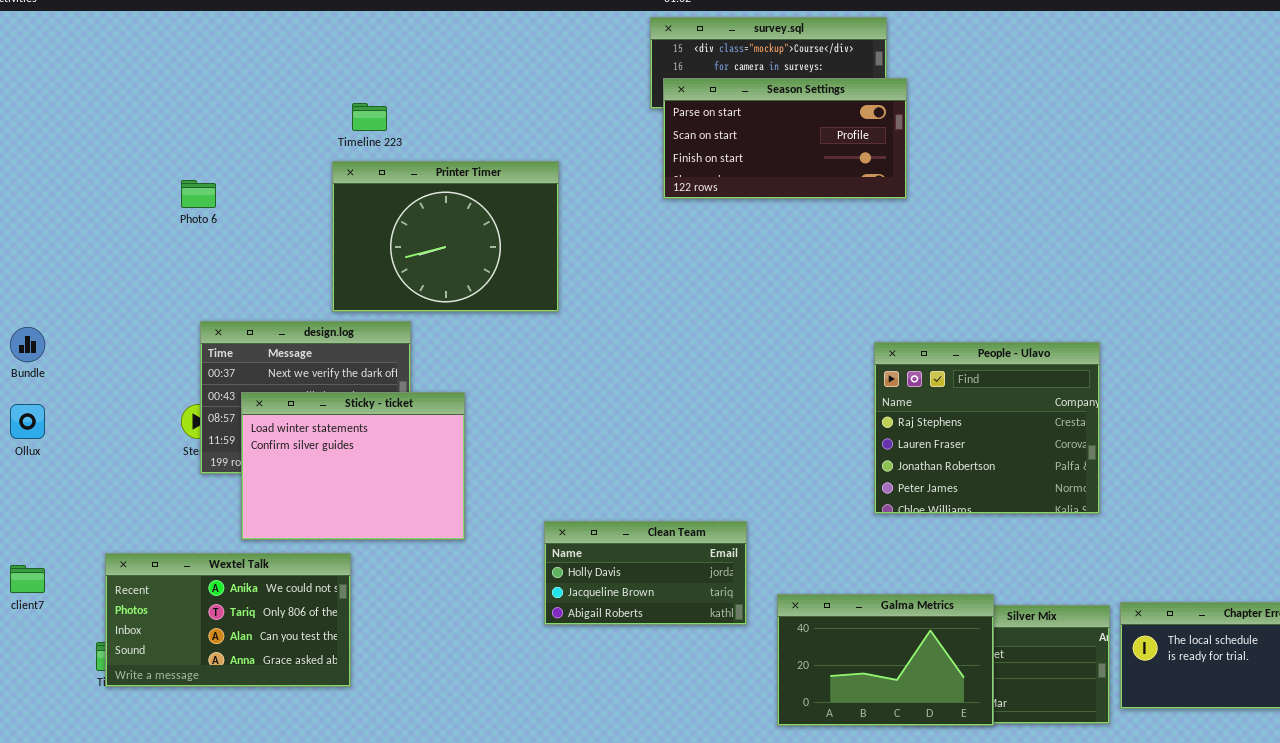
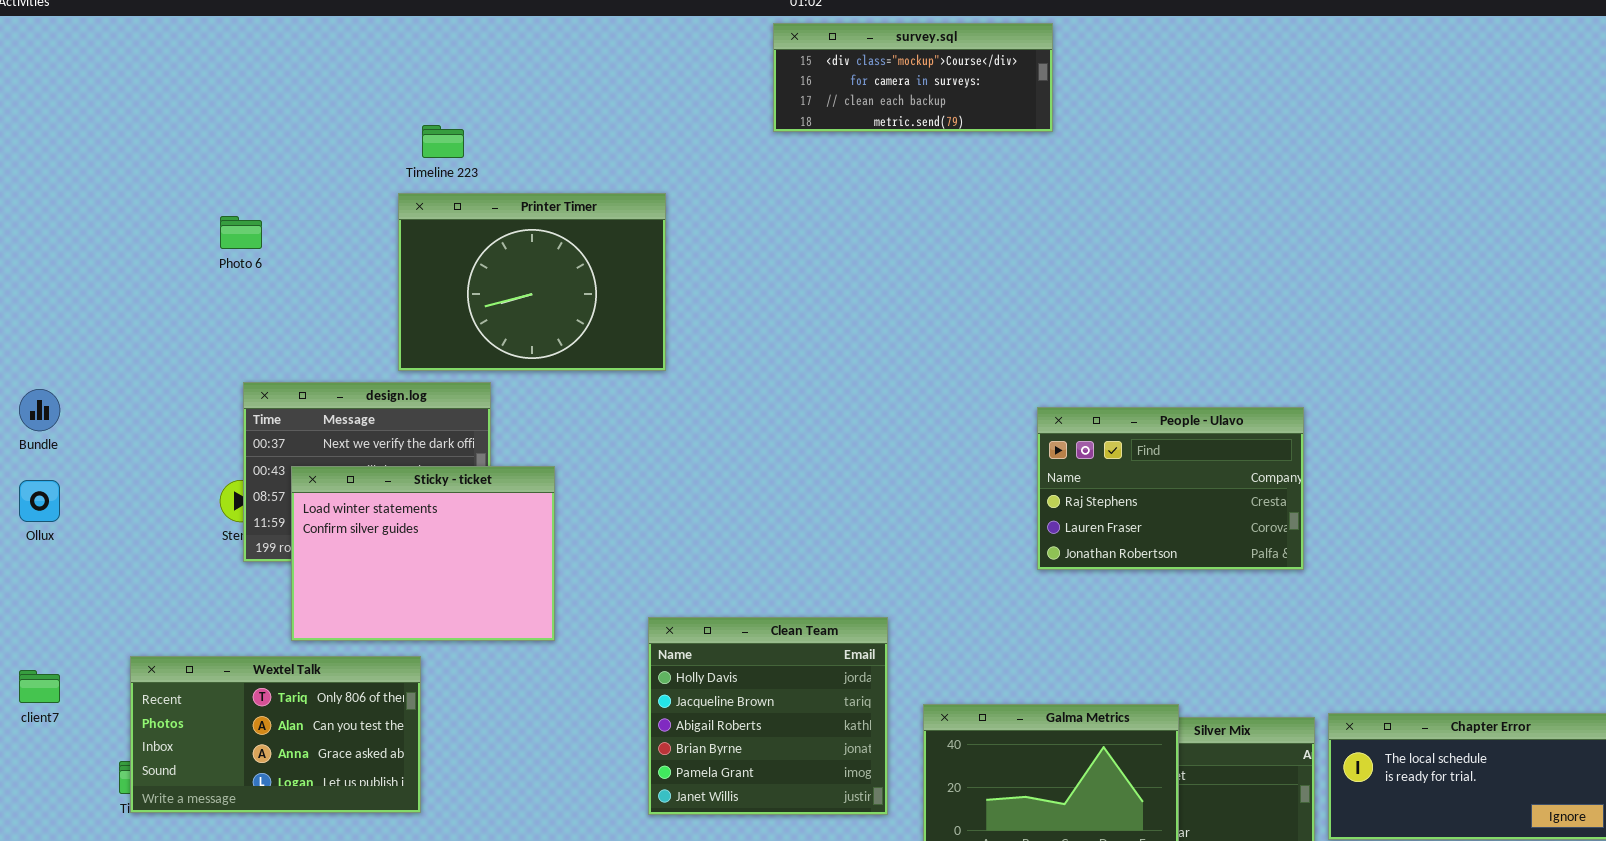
Season Settings: [663,78,907,199] -> none, closed
People - Ulavo: [874,342,1100,514] -> [1037,407,1304,570], resized
Clean Team: [544,521,747,625] -> [648,617,888,815], resized
Wextel Talk: [105,553,351,687] -> [130,656,421,813], scrolled down 1 row

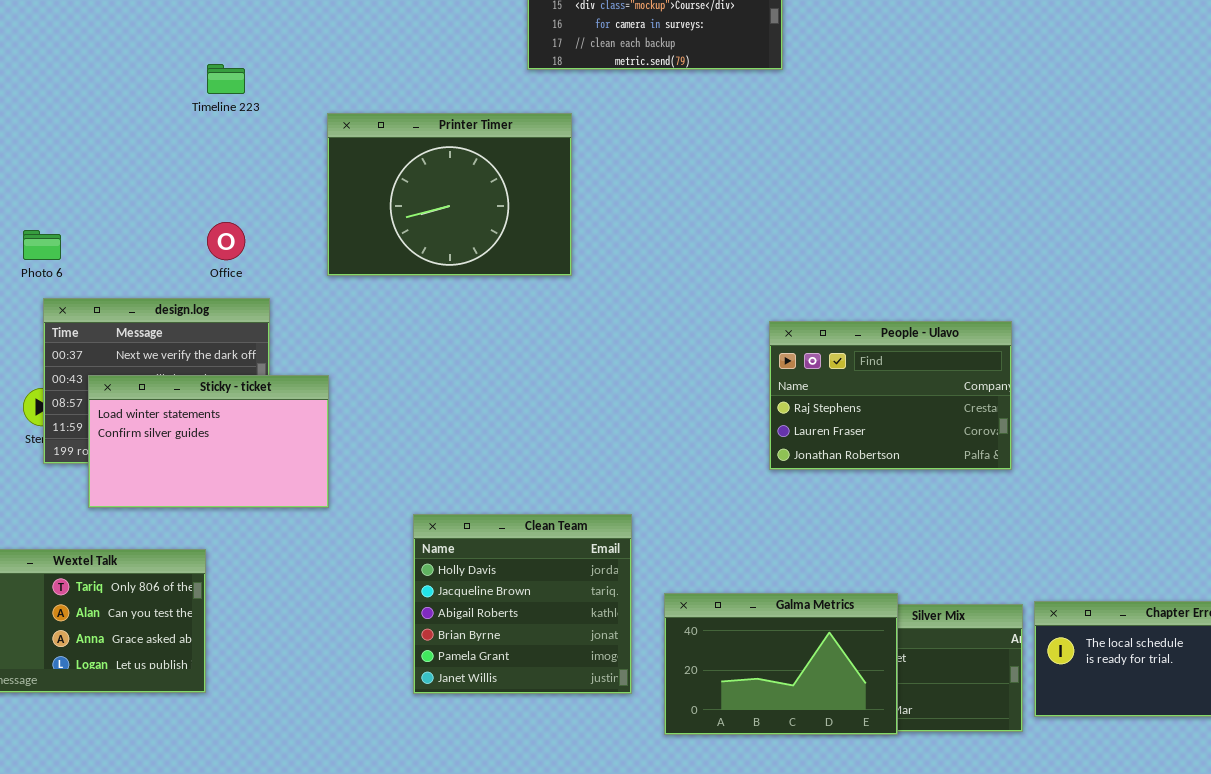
Printer Timer: [398,193,666,371] -> [327,113,572,276], moved
Photo 6: [220,216,262,249] -> [23,230,61,260], moved
Sticky - ticket: [291,466,555,641] -> [88,375,329,508], resized

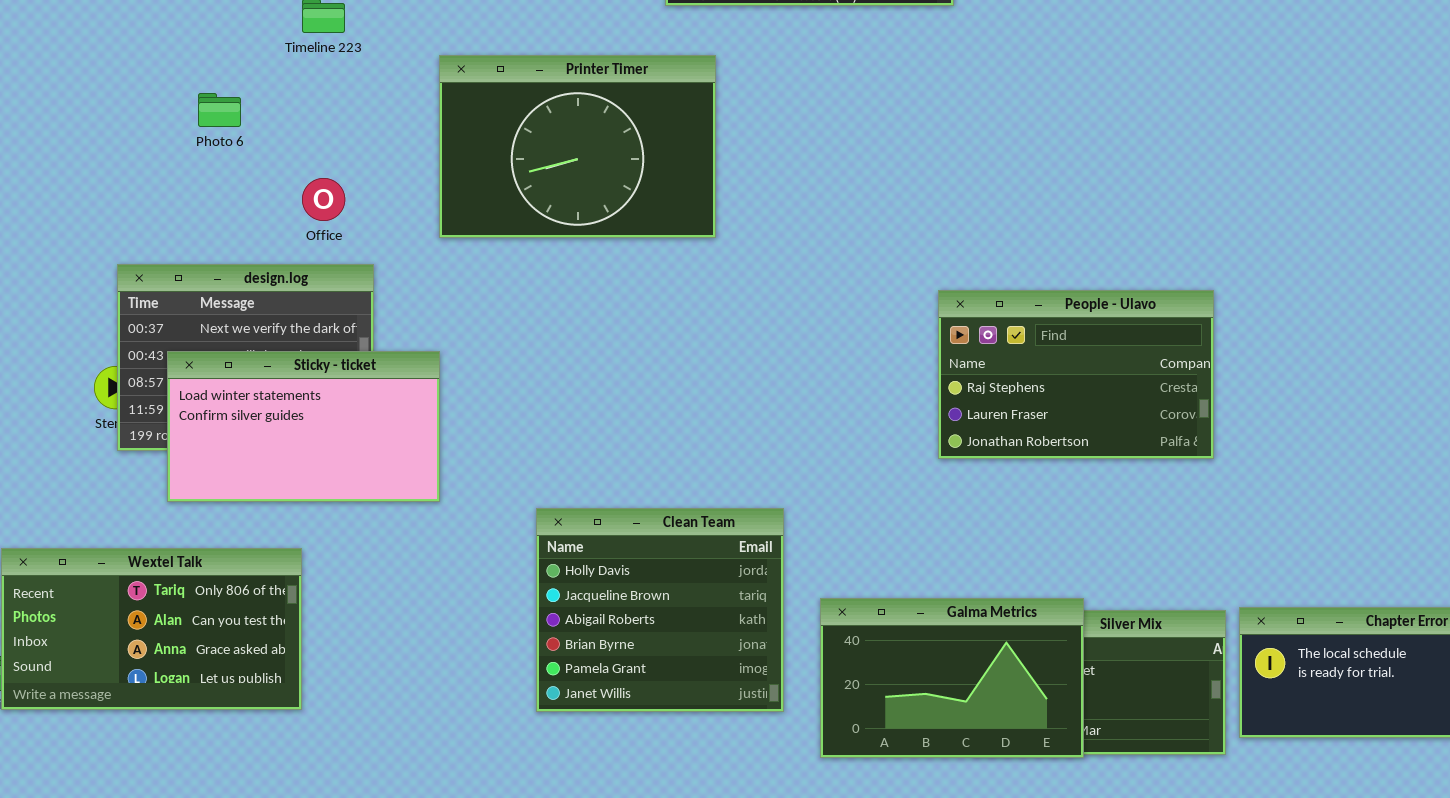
Photo 6: [23,230,61,260] -> [198,93,241,127], moved

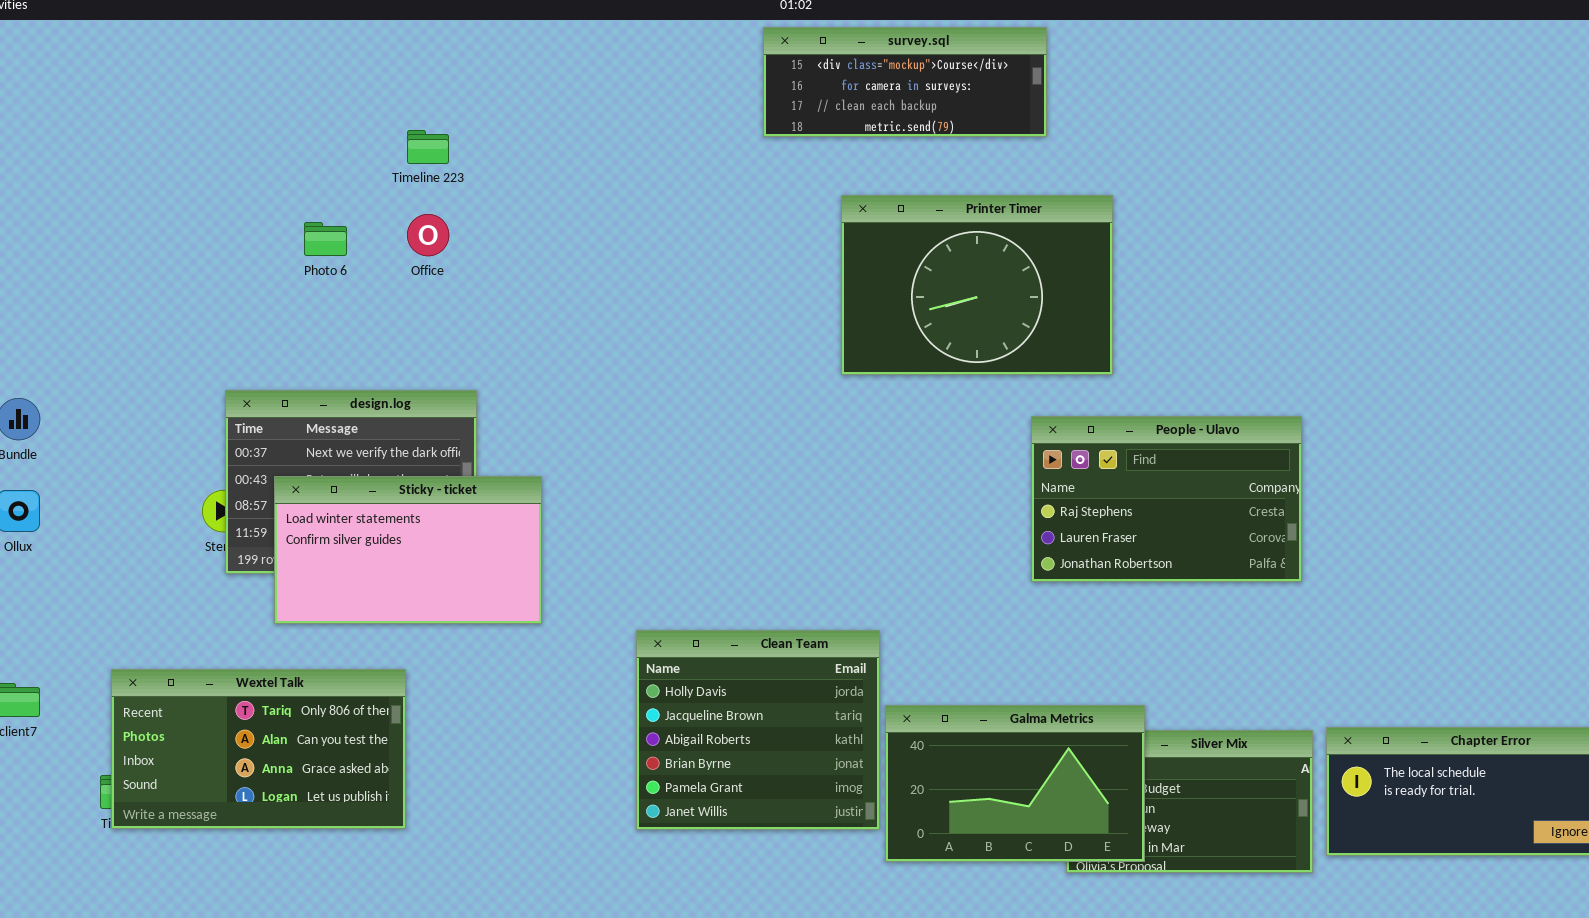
Printer Timer: [439,55,716,238] -> [841,195,1113,375], moved
Office: [302,178,345,221] -> [407,214,449,256], moved
Galma Metrics: [820,598,1084,758] -> [885,705,1145,862], moved

